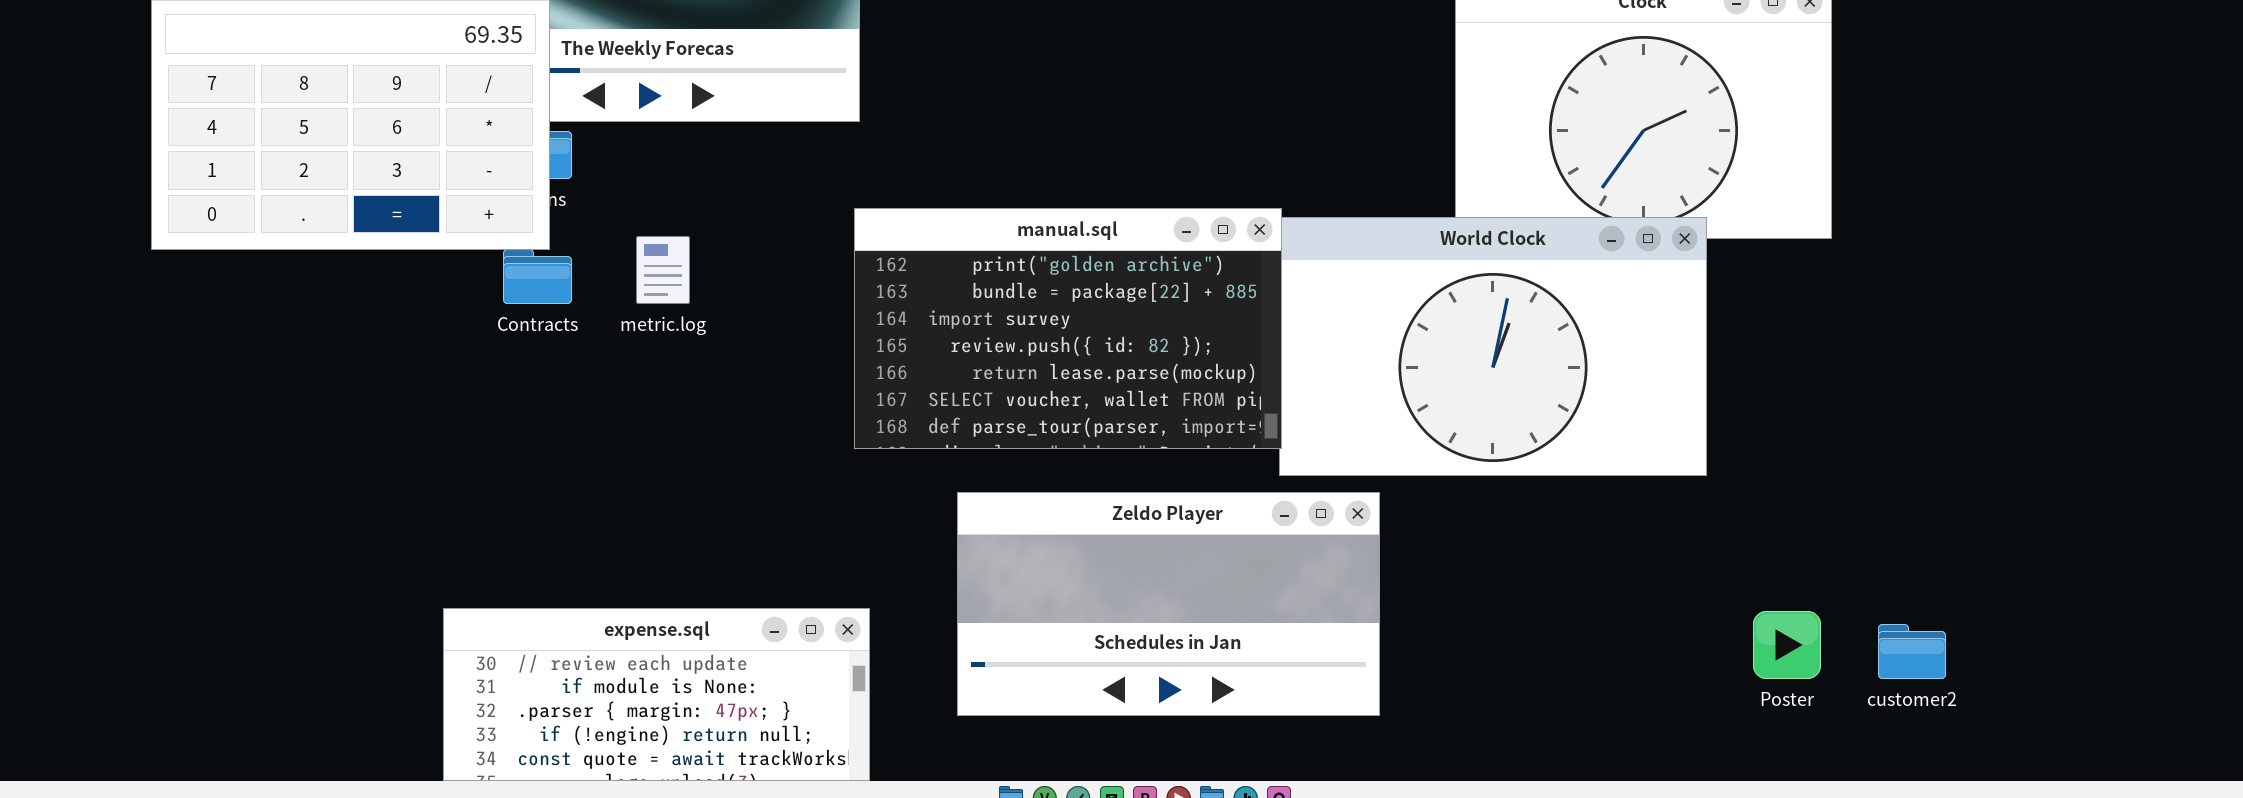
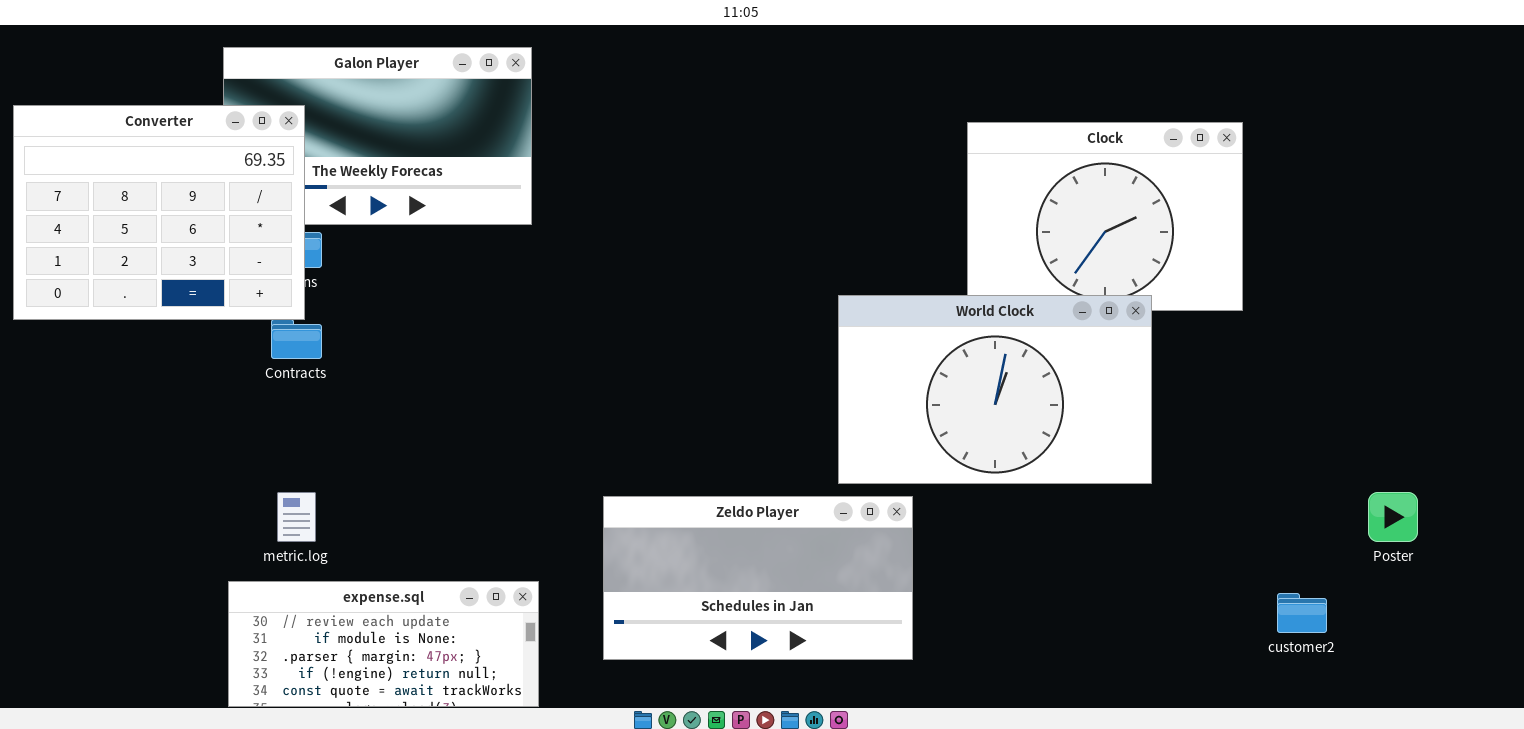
manual.sql: [854,208,1282,449] -> none, closed
metric.log: [636,236,690,304] -> [277,492,316,542], moved
Poster: [1753,611,1821,679] -> [1368,492,1418,542], moved

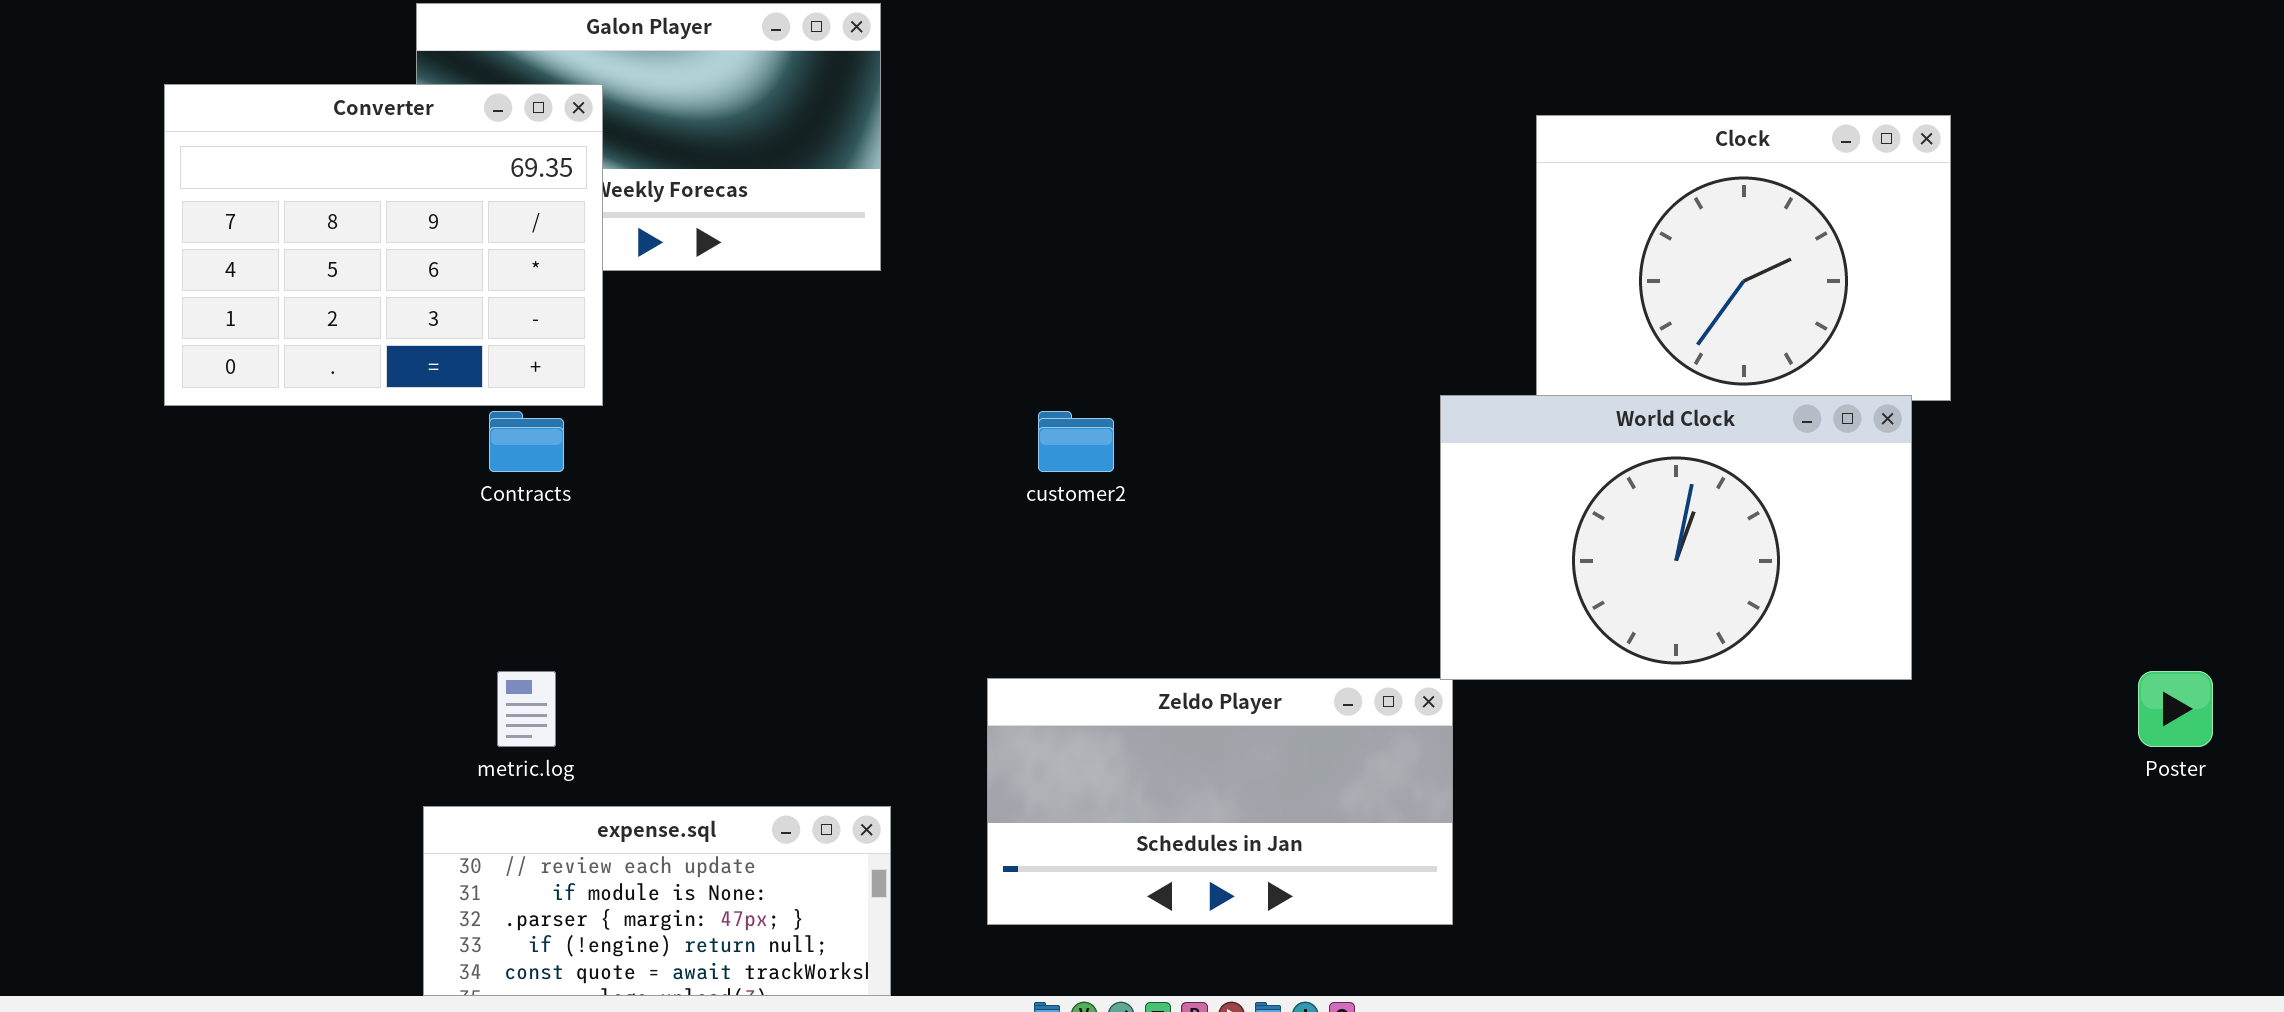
Converter: [13,105,305,320] -> [164,84,603,406], moved
World Clock: [838,295,1152,484] -> [1440,395,1912,680], moved
customer2: [1277,593,1327,633] -> [1038,411,1114,472], moved

